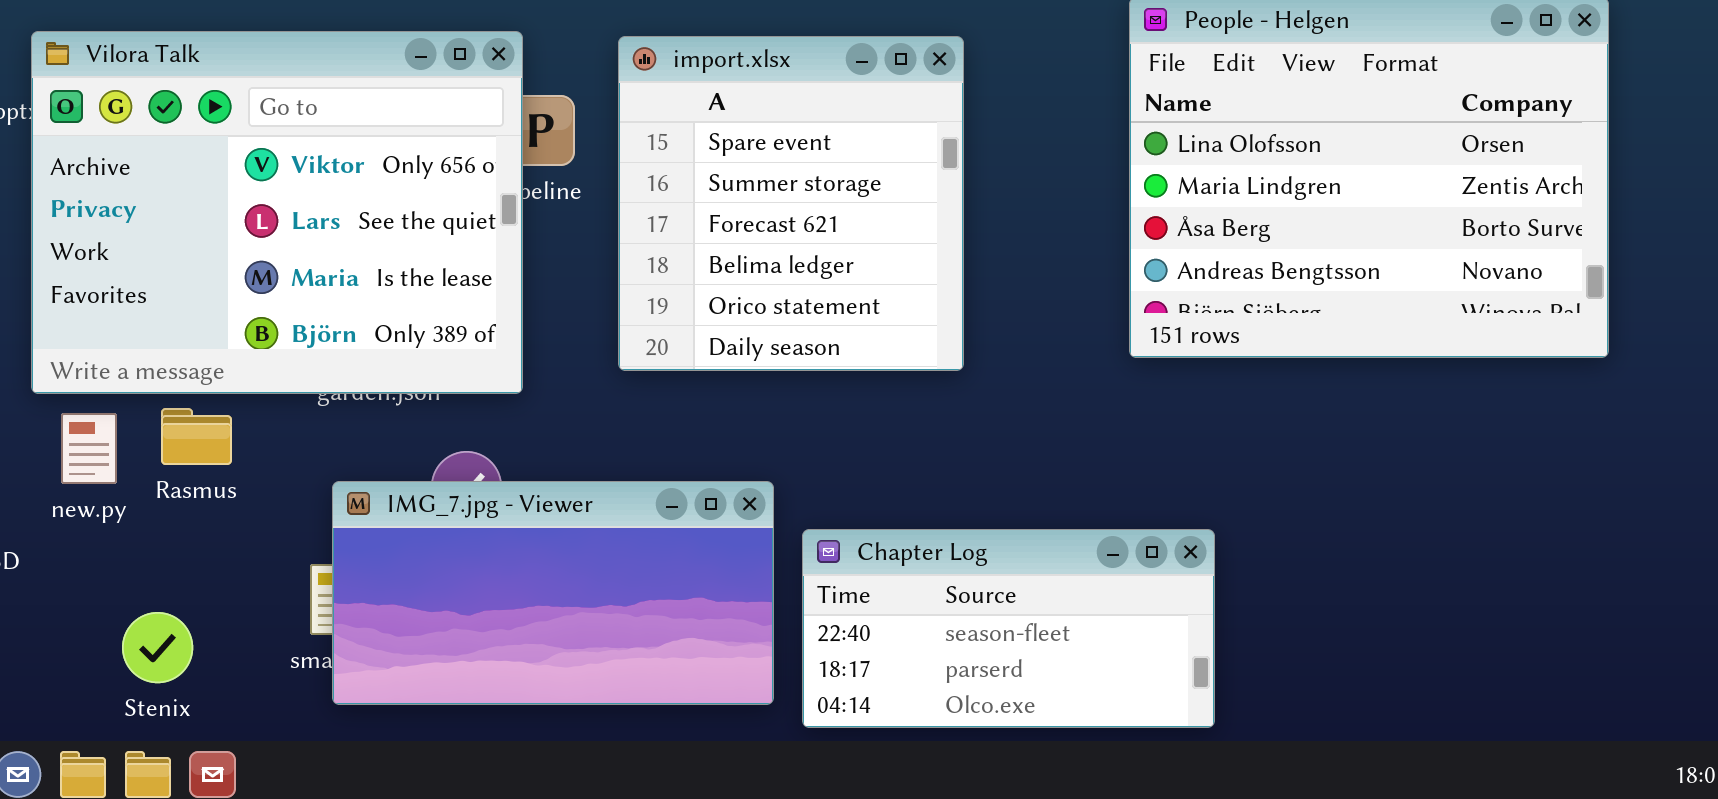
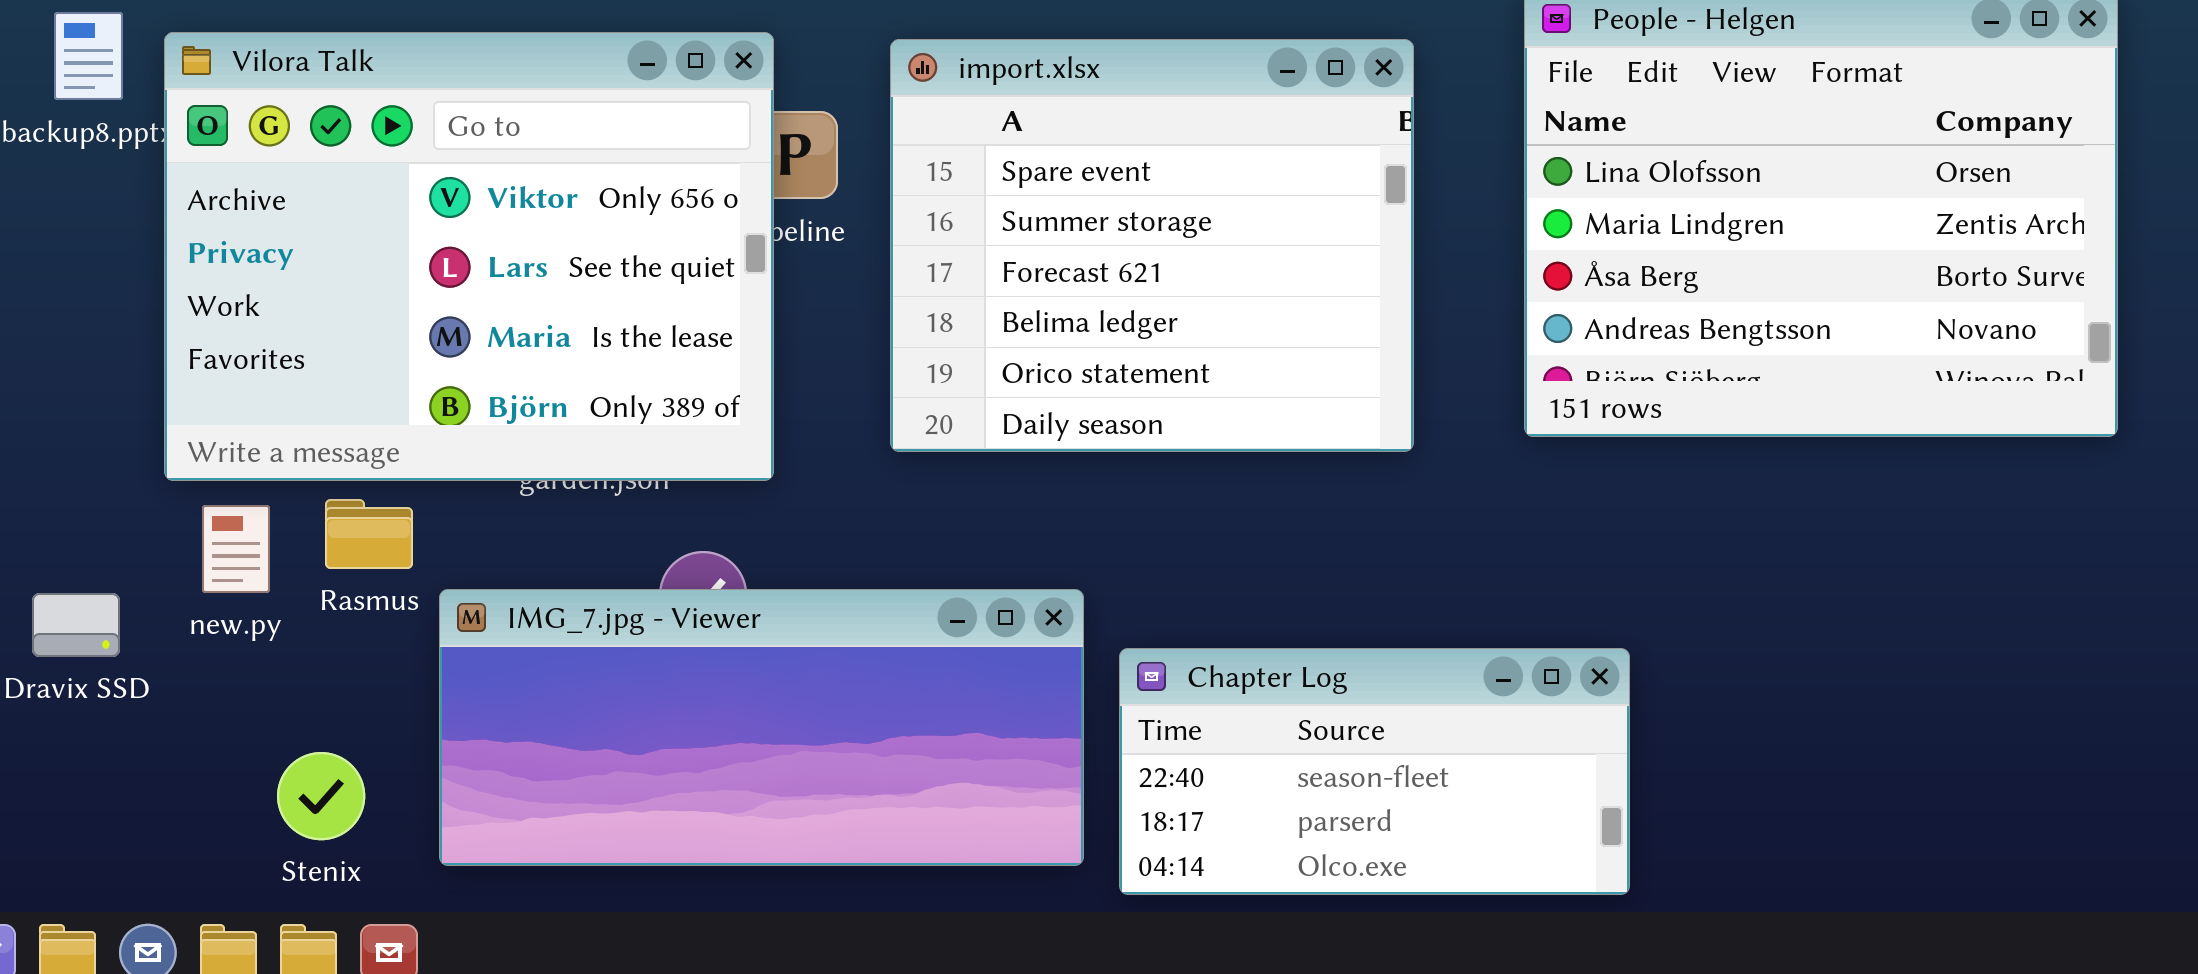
import.xlsx: [618,36,964,371] -> [890,39,1414,452], resized
IMG_7.jpg - Viewer: [332,481,774,705] -> [439,589,1084,866], resized

